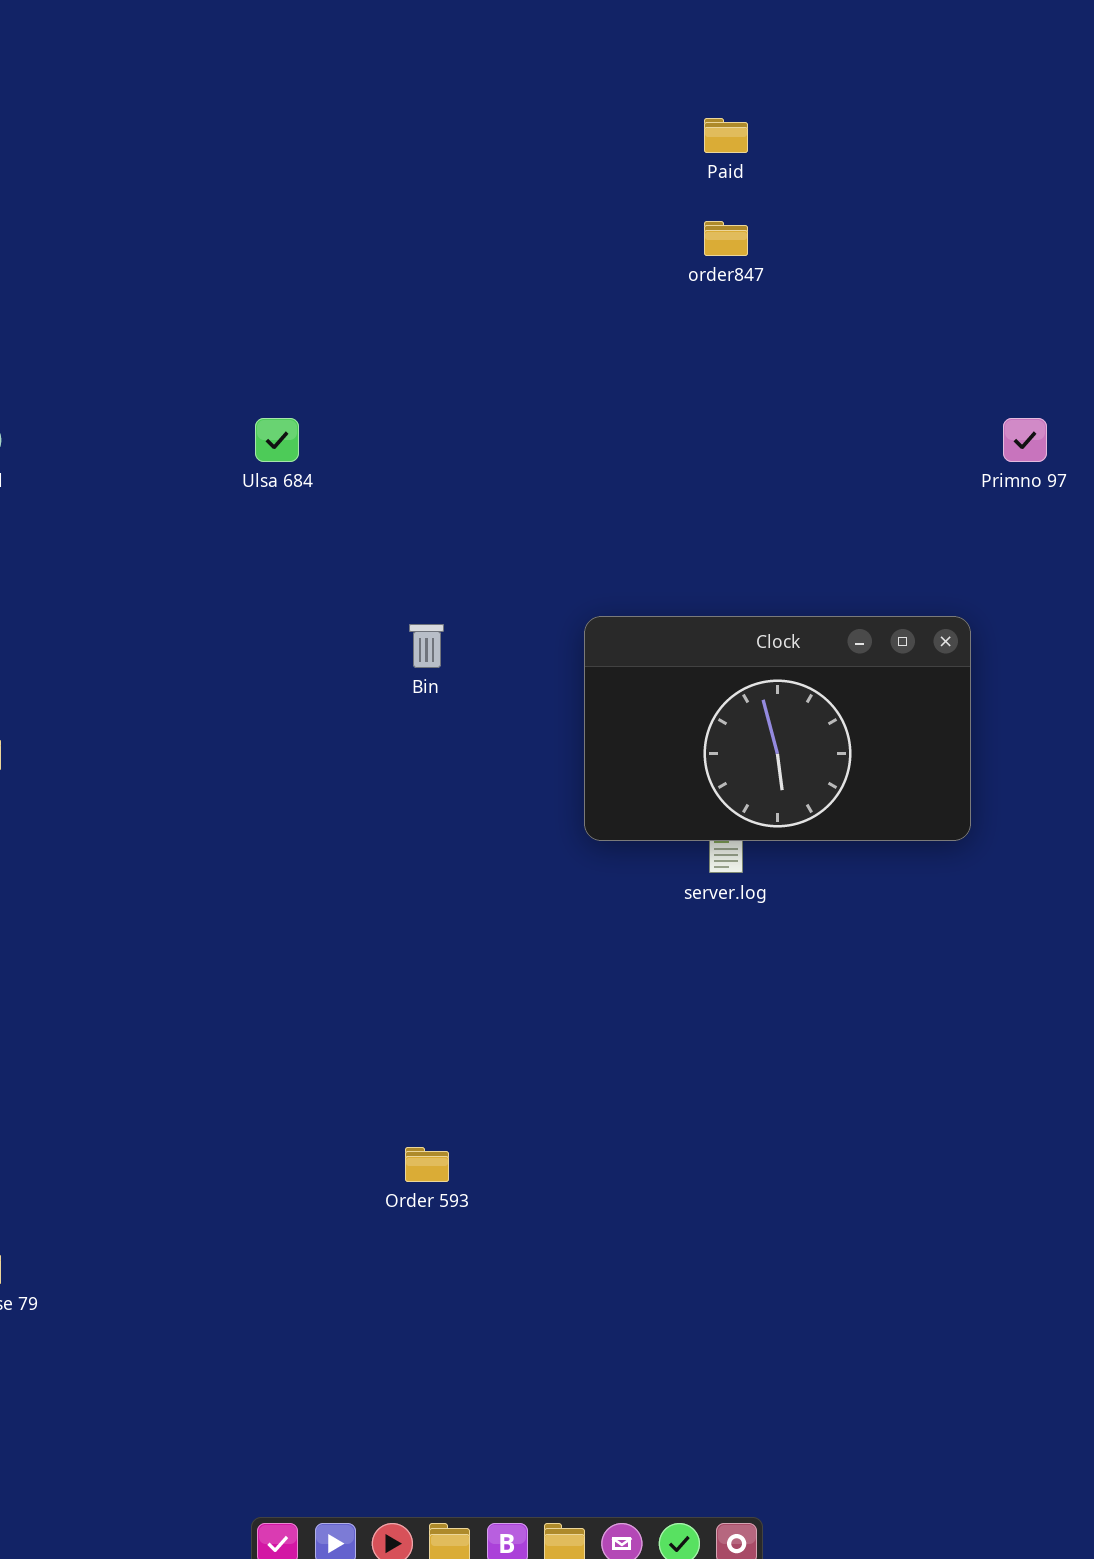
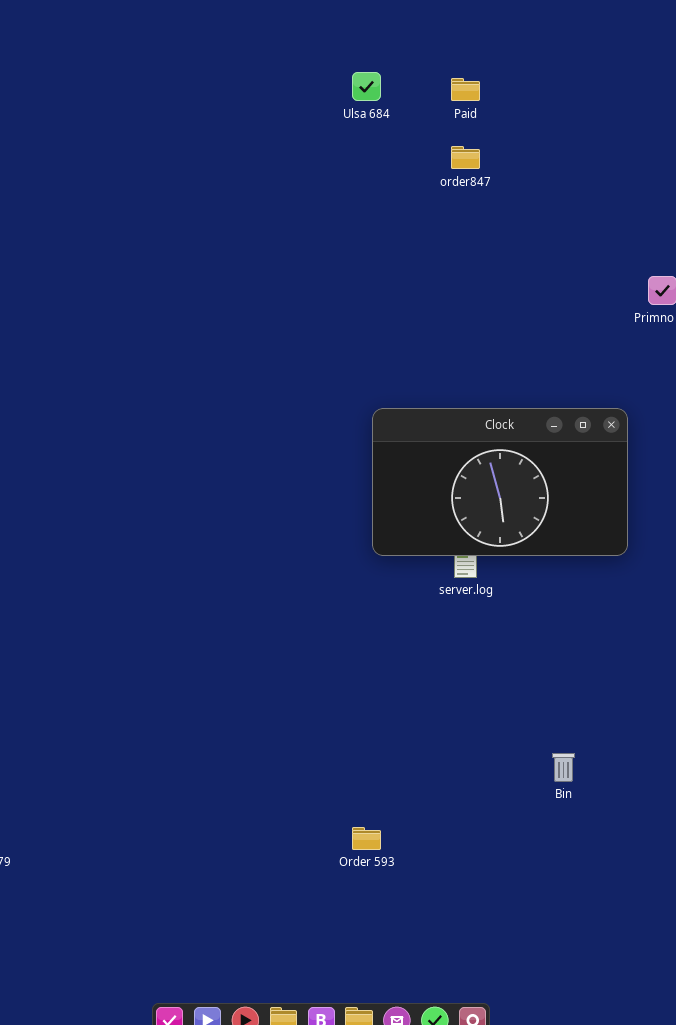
Ulsa 684: [255,418,299,462] -> [352,72,381,101], moved
Bin: [409,624,444,668] -> [552,753,575,782], moved
Order 593: [405,1147,449,1182] -> [352,827,381,850], moved

